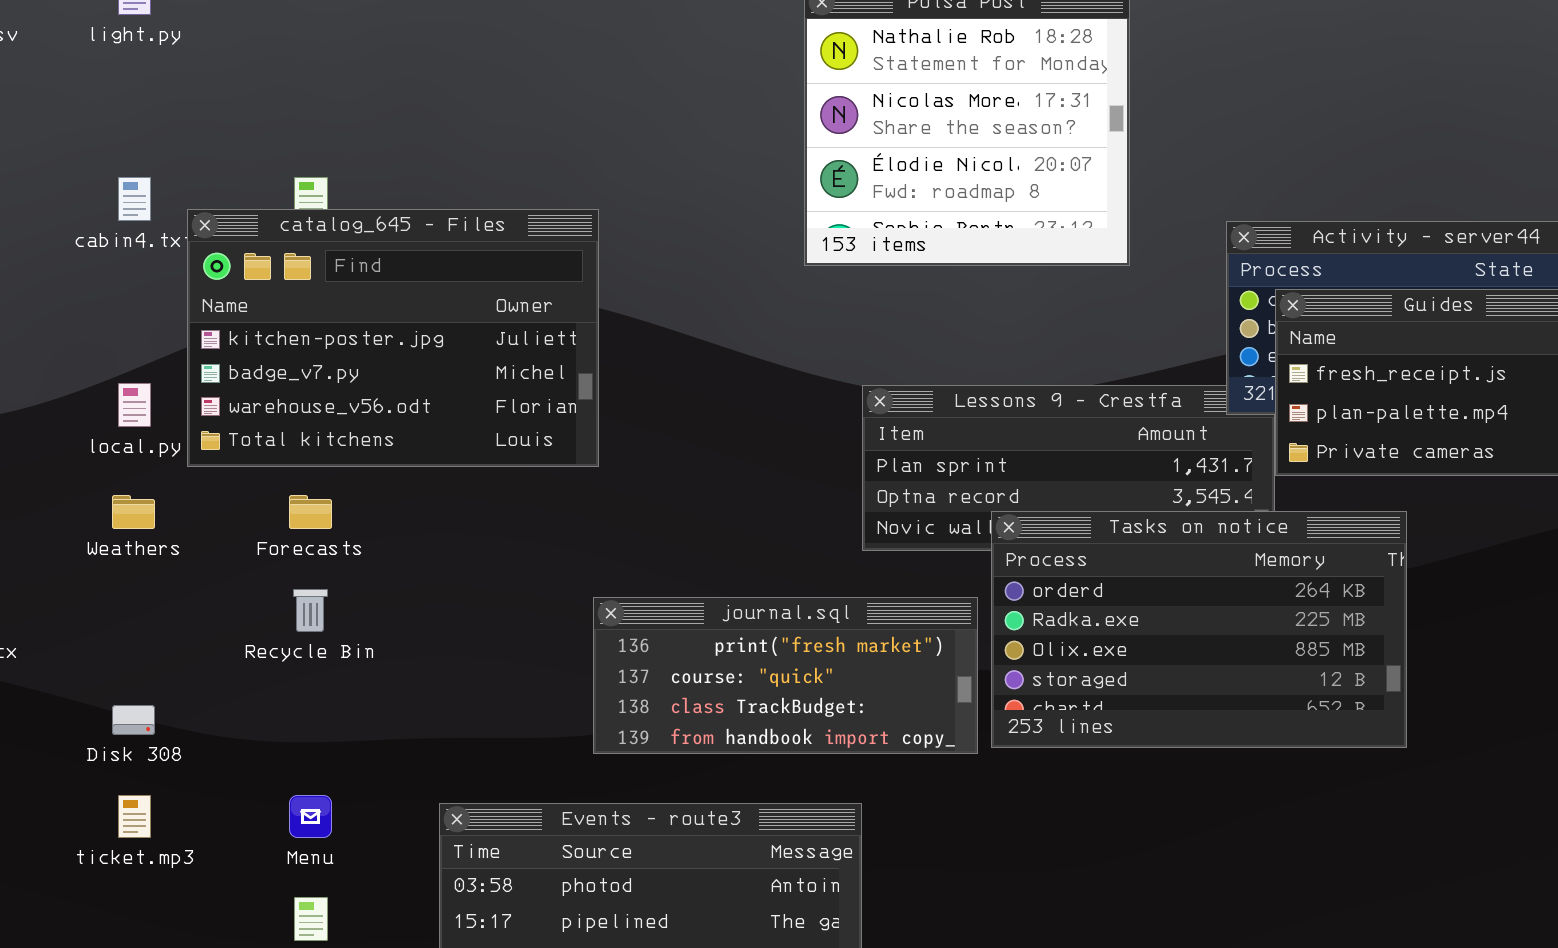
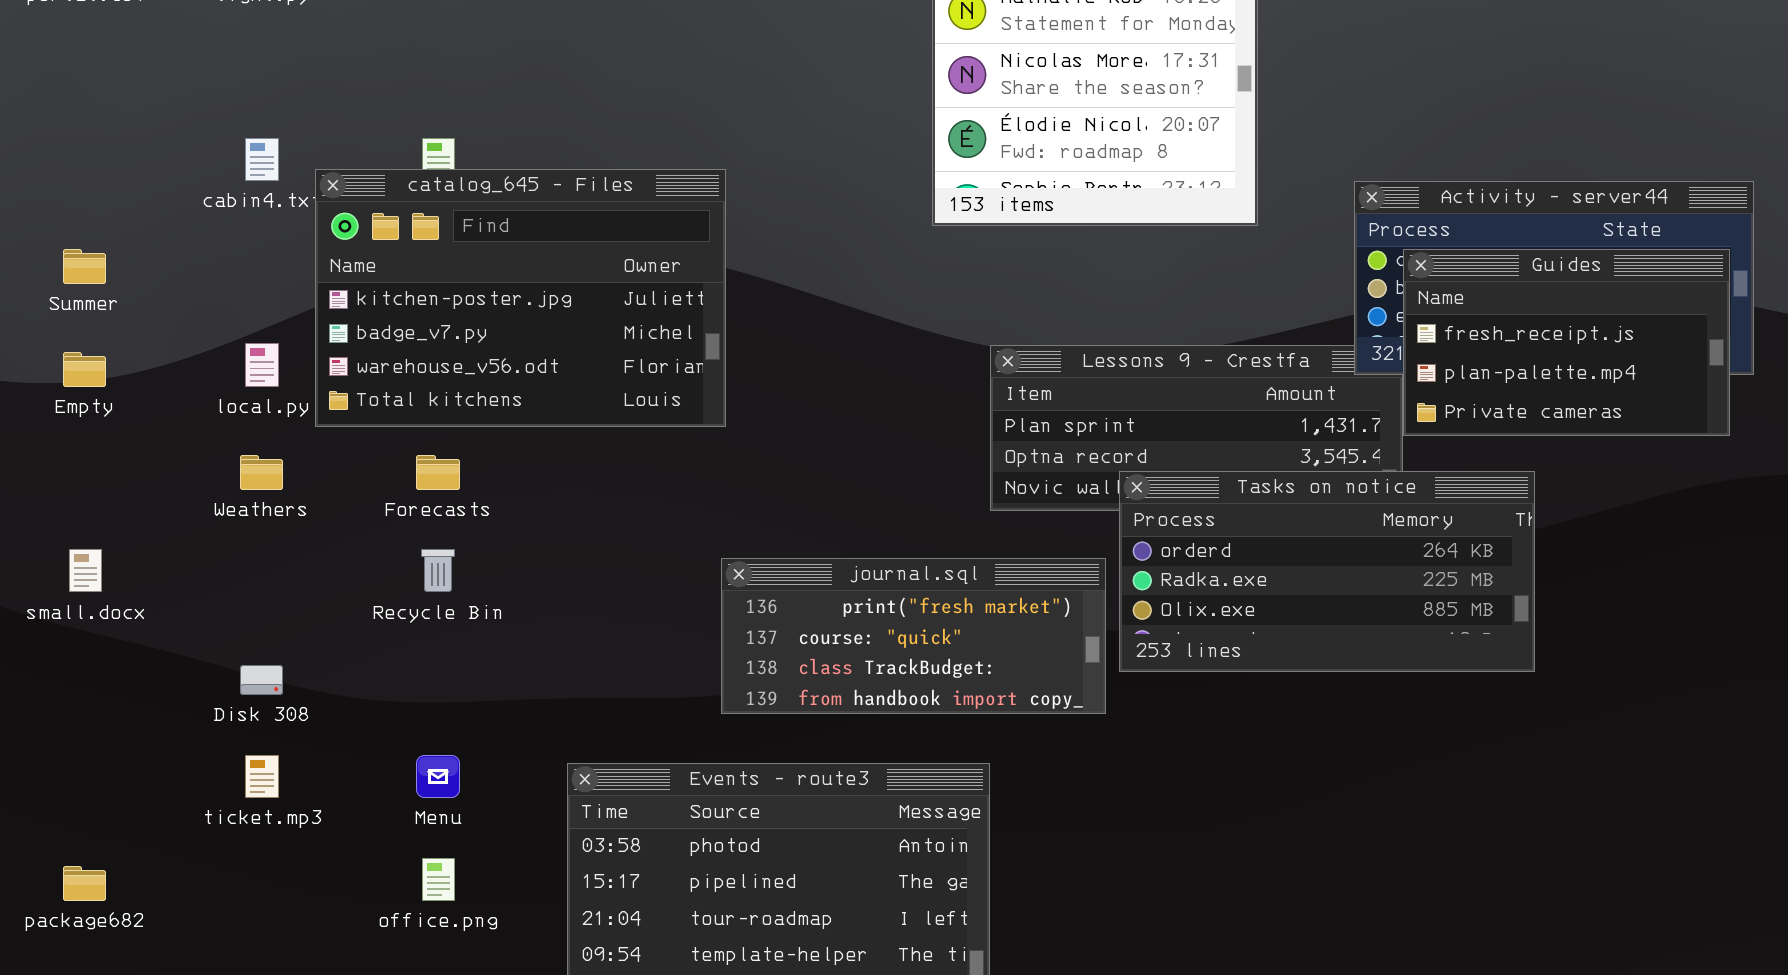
Tasks on notice: [991,511,1407,748] -> [1119,471,1535,672], resized

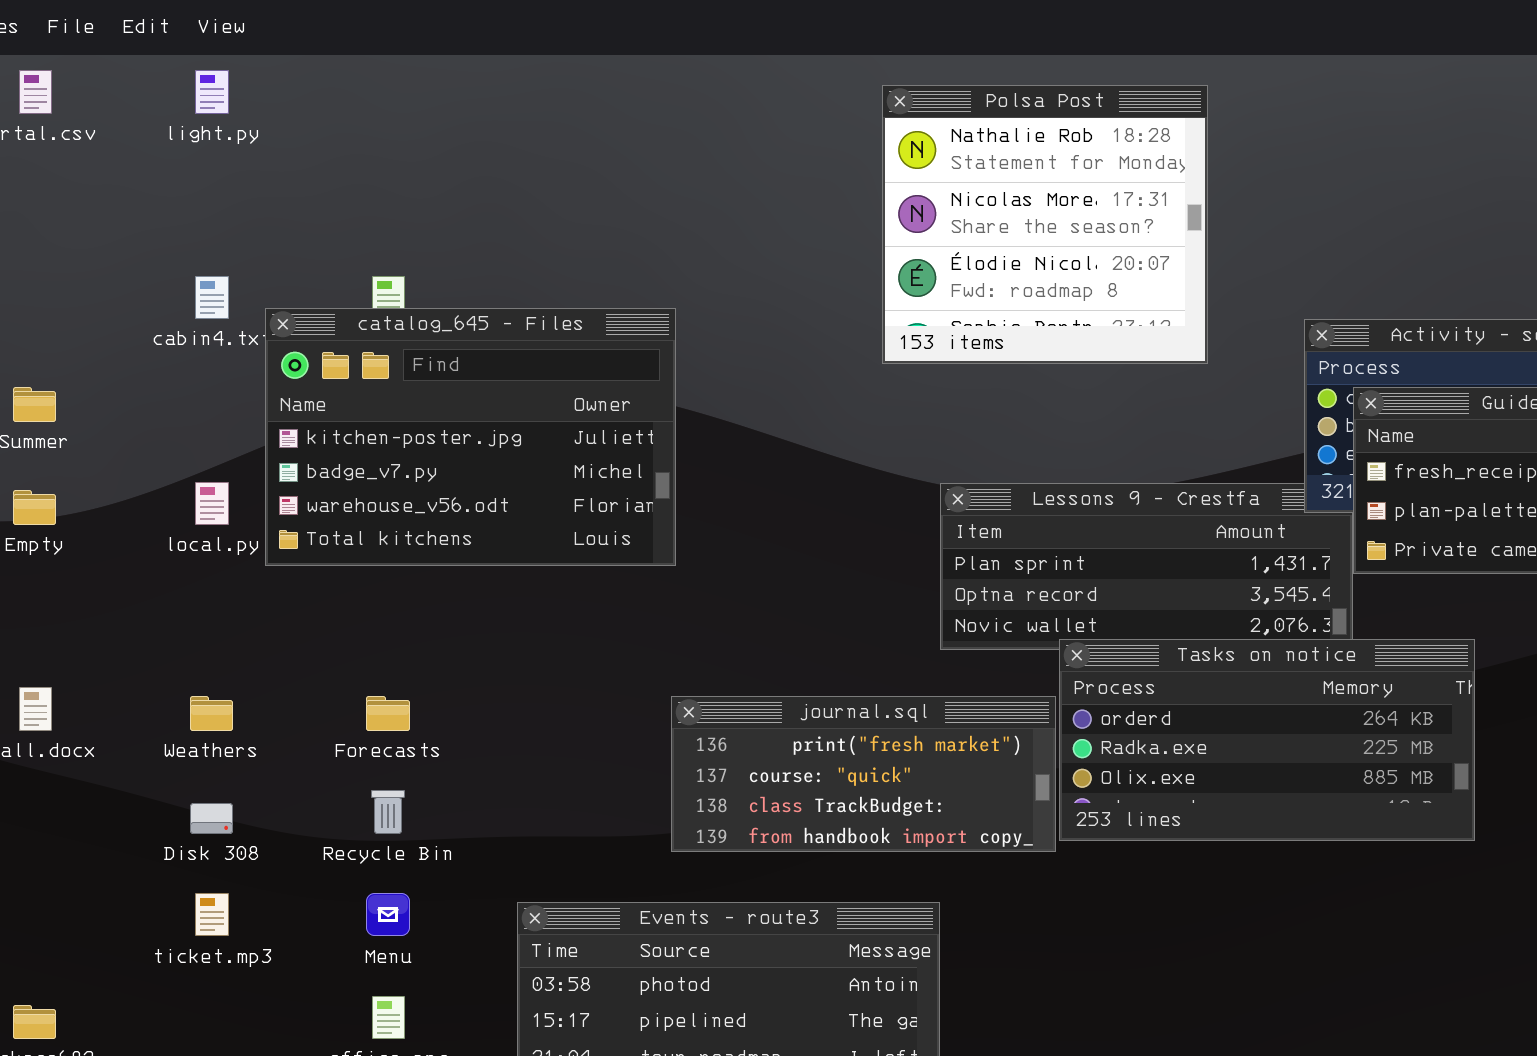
Weathers: [240,455,283,490] -> [190,696,233,731], moved
Forecasts: [416,455,460,490] -> [366,696,410,731], moved
Tasks on notice: [1119,471,1535,672] -> [1059,639,1475,841], moved
Recycle Bin: [421,549,455,592] -> [371,790,405,834], moved

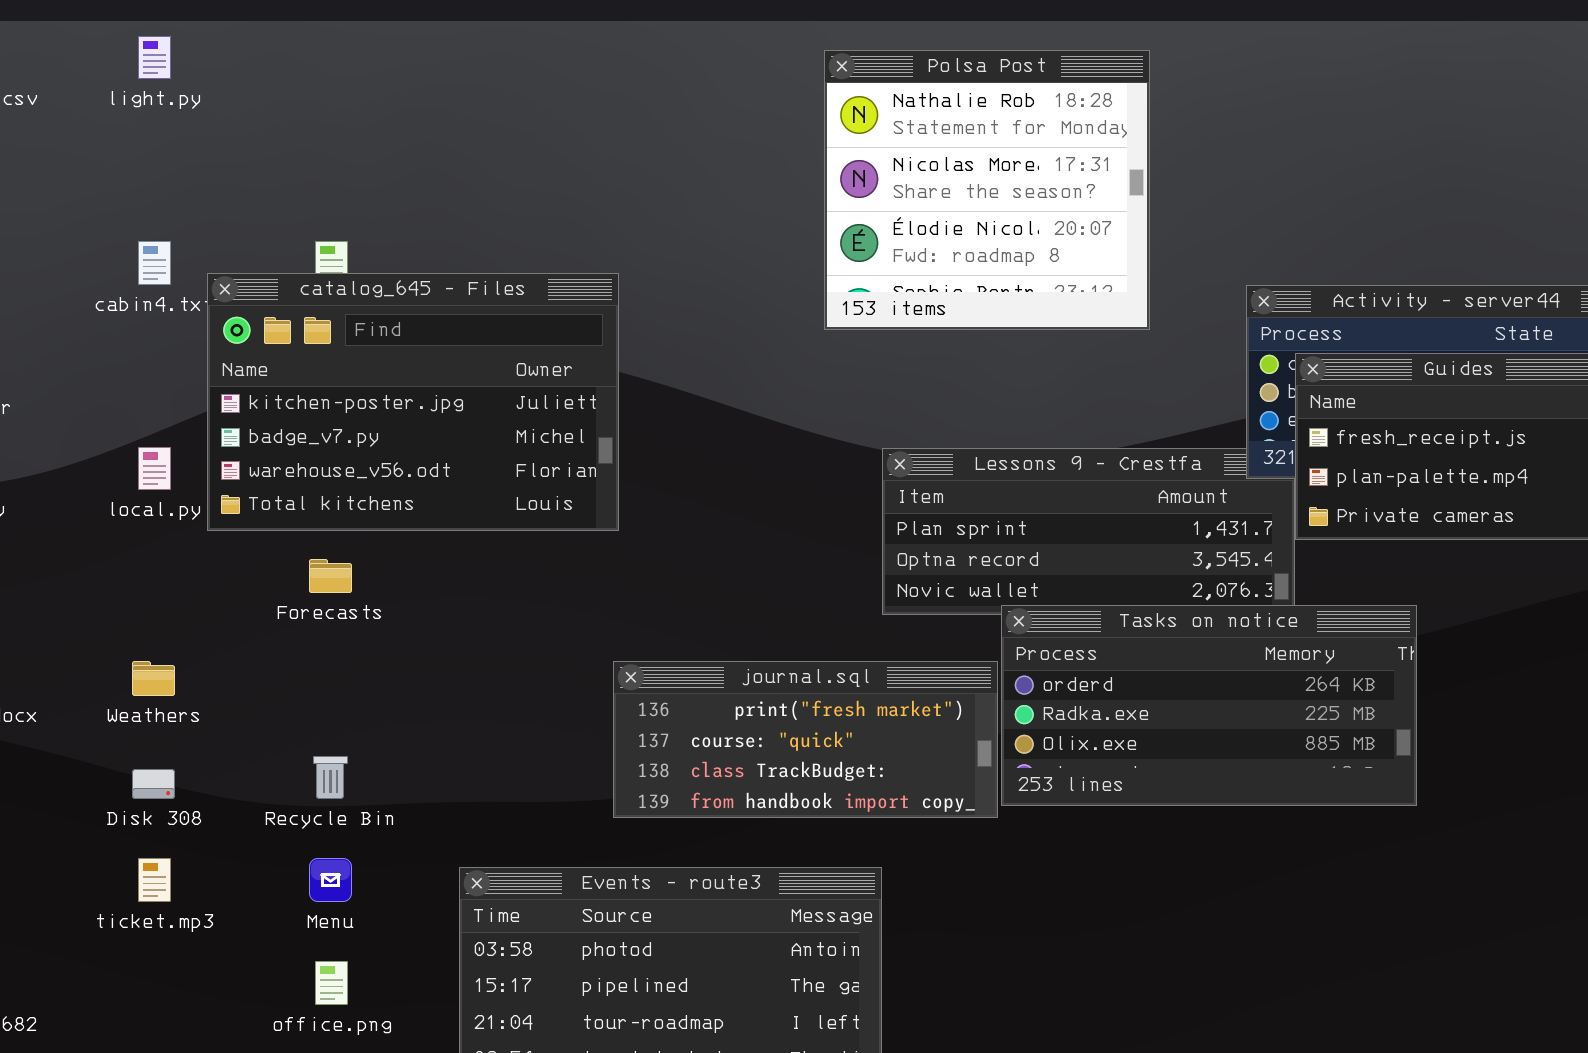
Forecasts: [366,696,410,731] -> [309,559,352,593], moved

